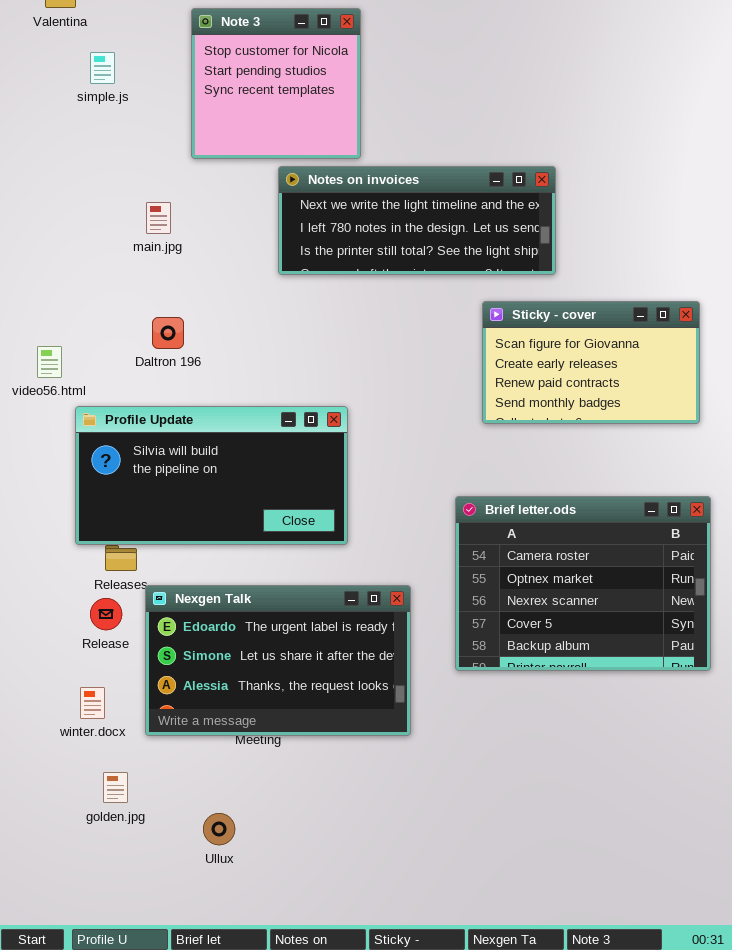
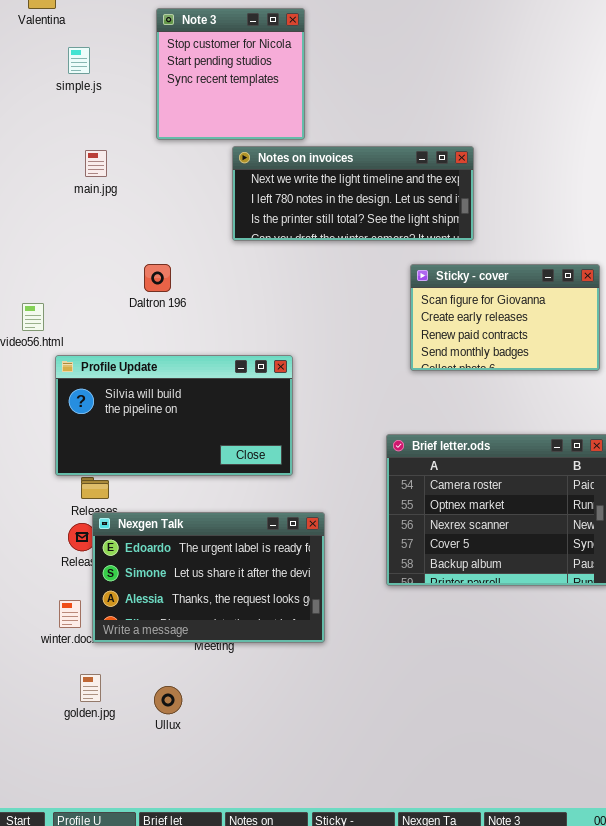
main.jpg: [146,202,171,234] -> [85,150,107,177], moved
Daltron 196: [152,317,184,349] -> [144,264,171,292], moved
Nexgen Talk: [145,585,411,736] -> [92,512,325,643], moved
Ullux: [203,813,235,845] -> [154,686,182,714], moved

